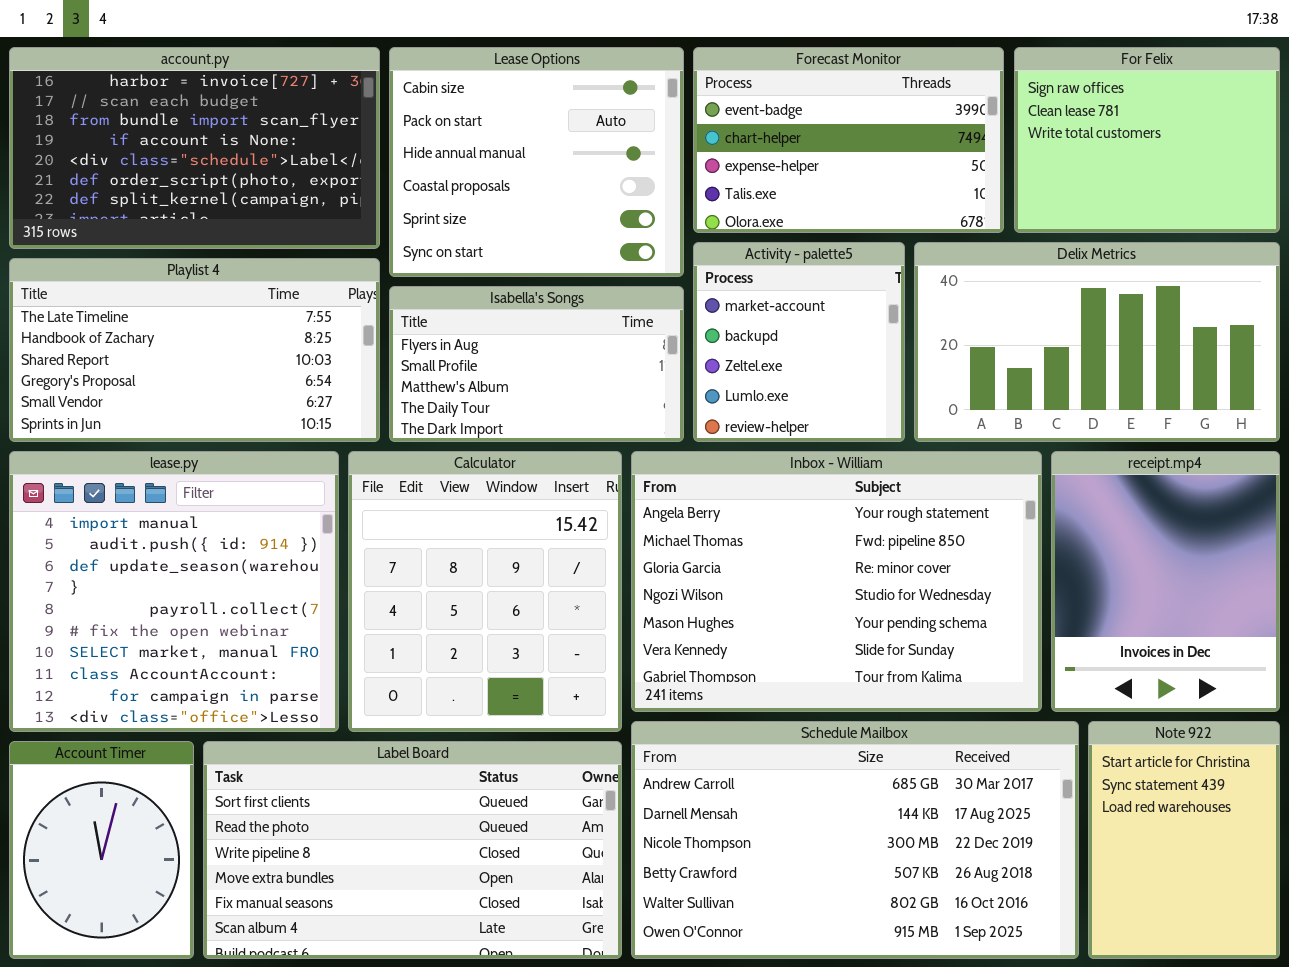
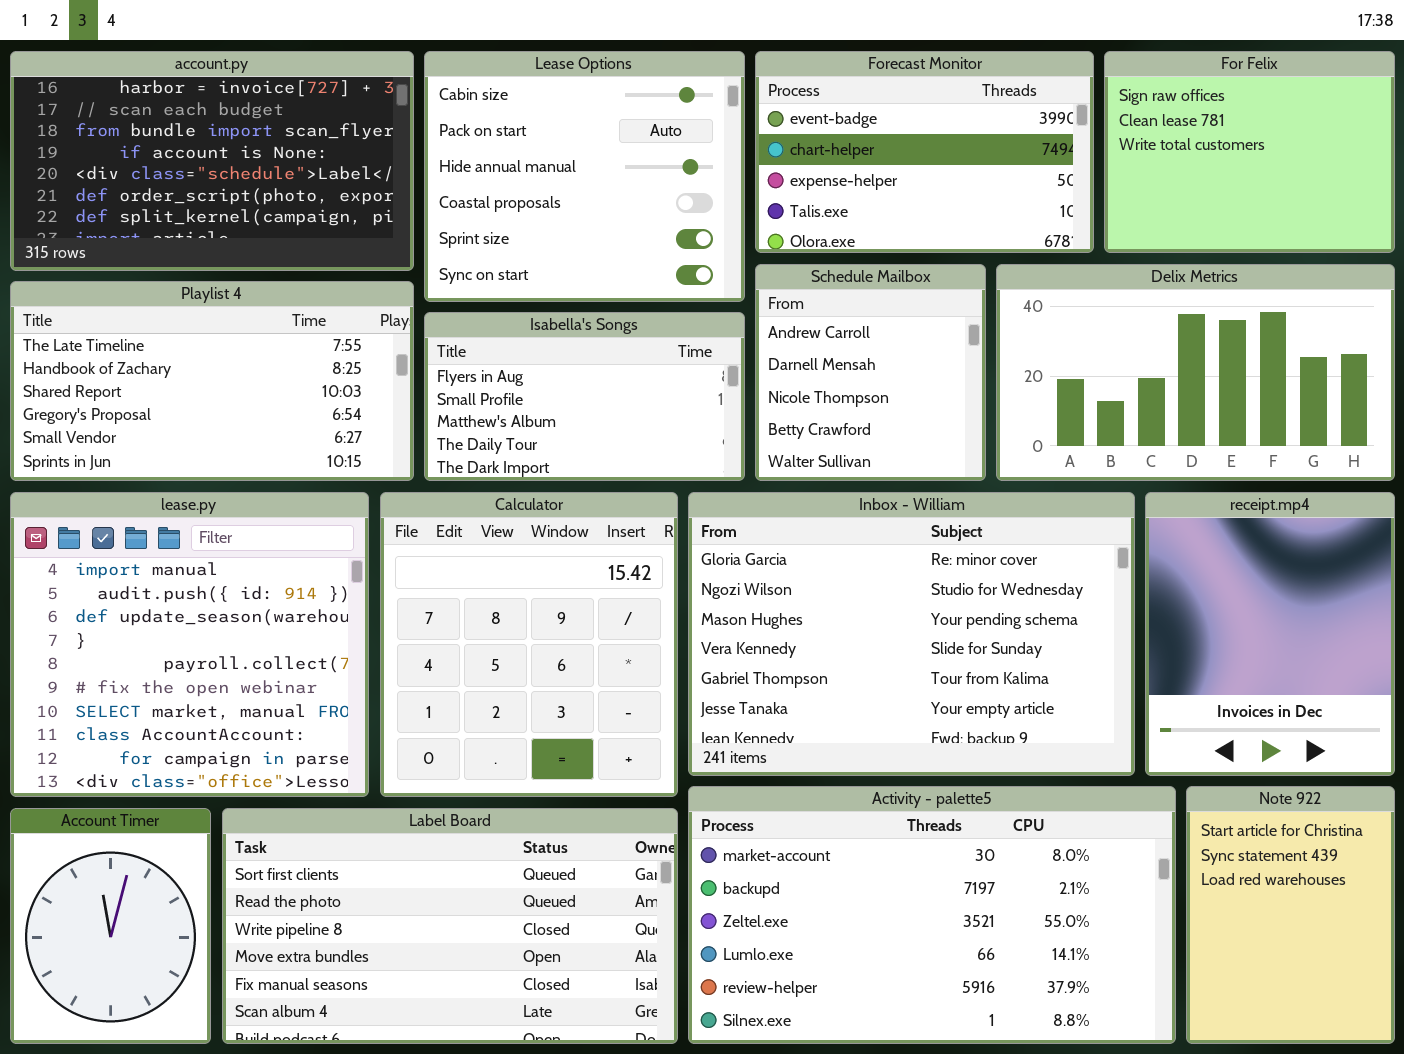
Activity - palette5: [693,242,905,442] -> [688,786,1176,1044], moved, resized
Inbox - William: [631,451,1042,712] -> [688,492,1135,776], scrolled down 2 rows
Schedule Mailbox: [631,721,1079,959] -> [755,264,986,481], moved, resized

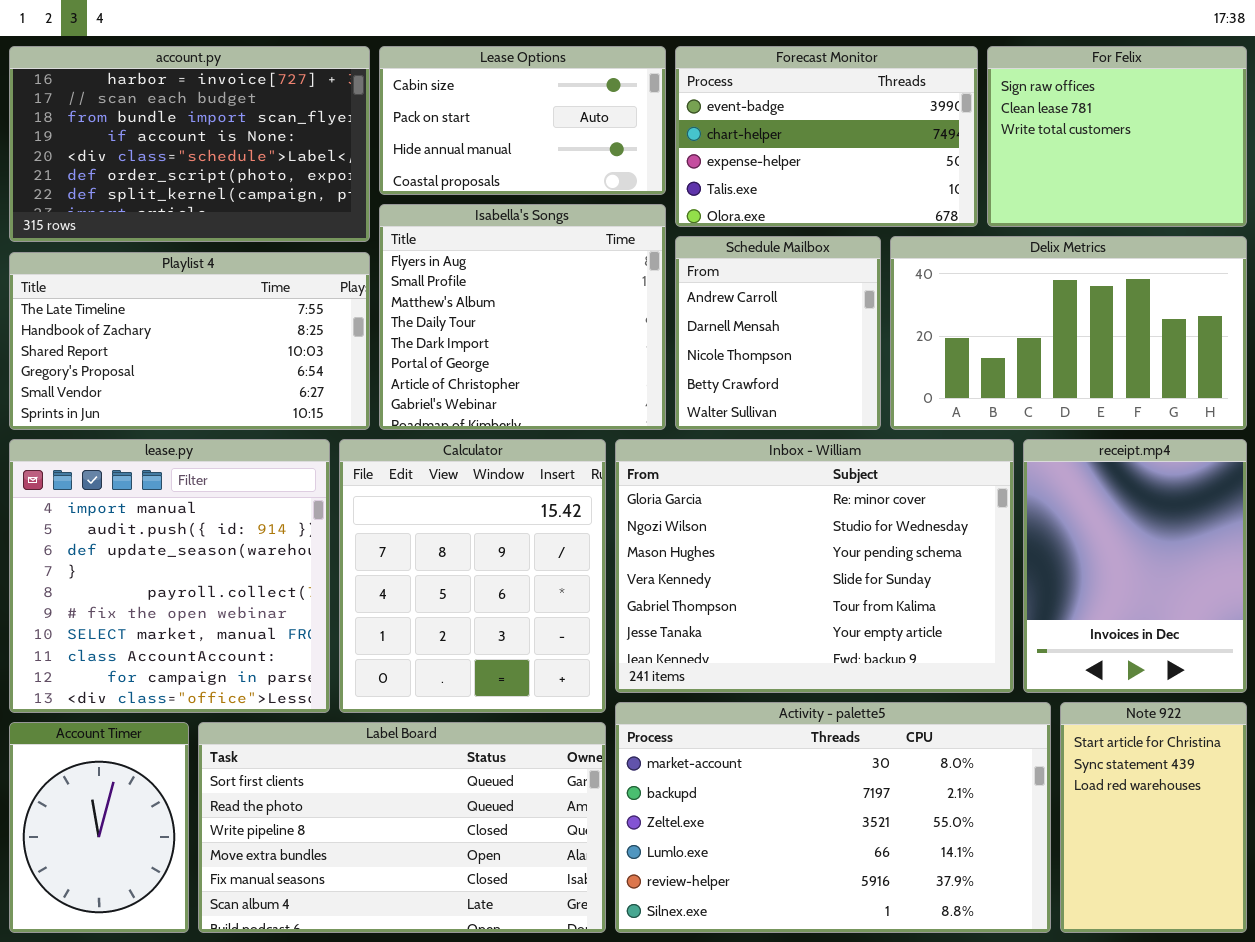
Lease Options: [424,51,745,302] -> [379,46,666,195], resized
Isabella's Songs: [424,312,745,481] -> [379,204,666,430], resized

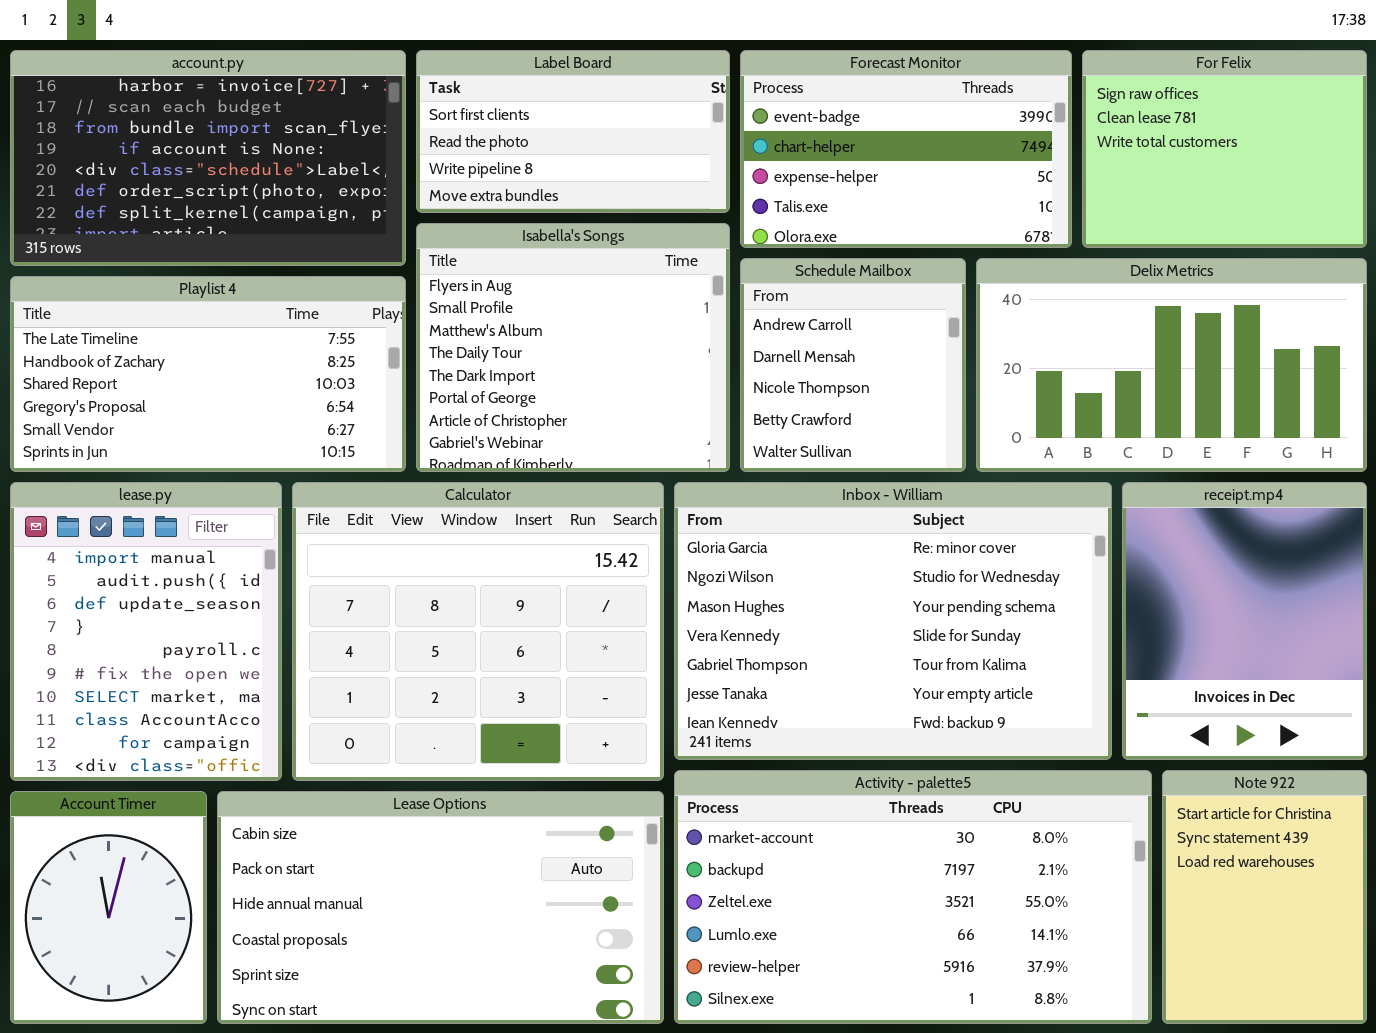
Lease Options: [379,46,666,195] -> [217,791,664,1024], moved, resized
lease.py: [9,439,330,713] -> [10,482,282,781], resized
Calculator: [339,439,606,713] -> [292,482,664,781], resized
Label Board: [198,722,606,933] -> [416,50,730,213], moved, resized

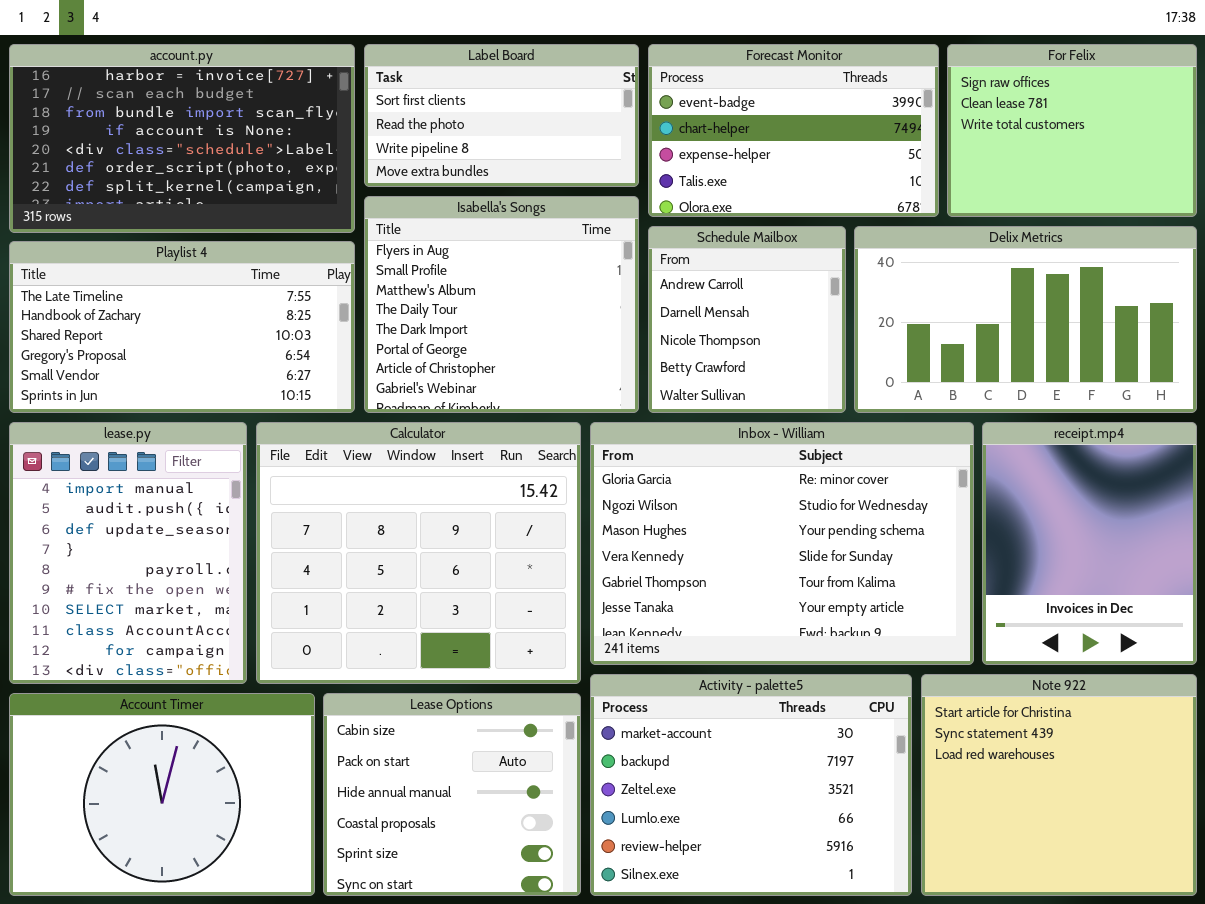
Activity - palette5: [674,770,1152,1024] -> [590,674,912,896], resized
Note 922: [1162,770,1367,1024] -> [921,674,1197,896], resized
Account Timer: [10,791,207,1024] -> [9,693,315,896], resized
Lease Options: [217,791,664,1024] -> [323,693,581,896], resized

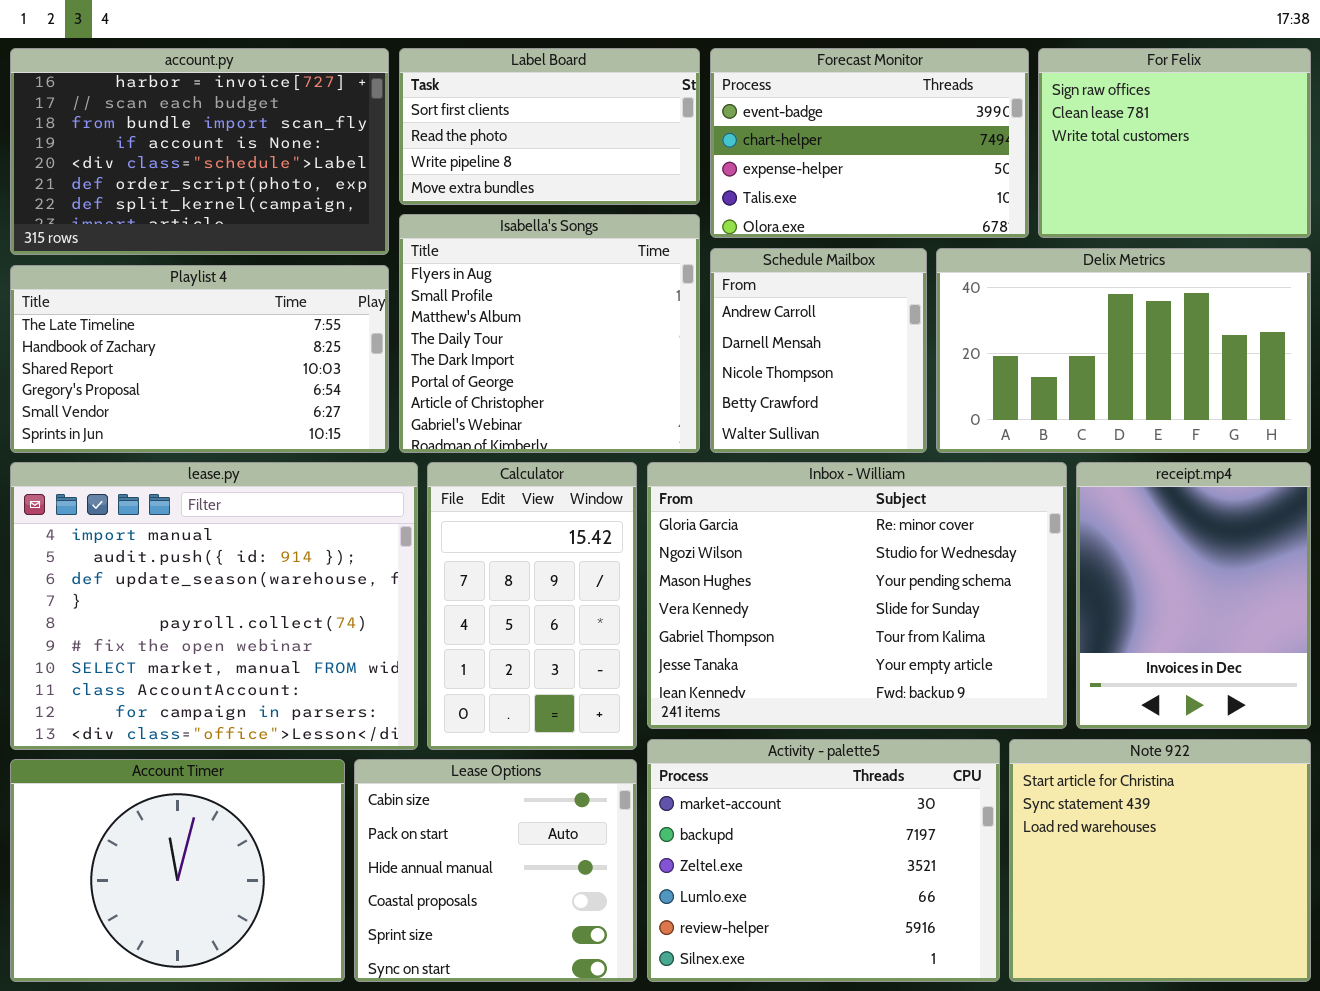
lease.py: [9,422,247,684] -> [10,462,418,750], resized
Calculator: [256,422,581,684] -> [427,462,637,750], resized

